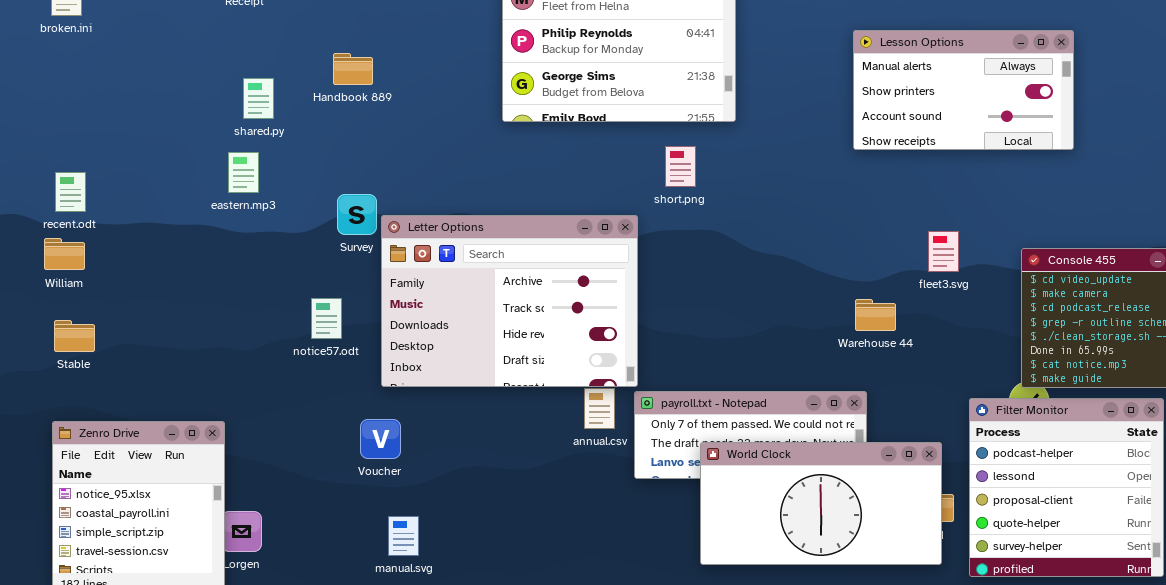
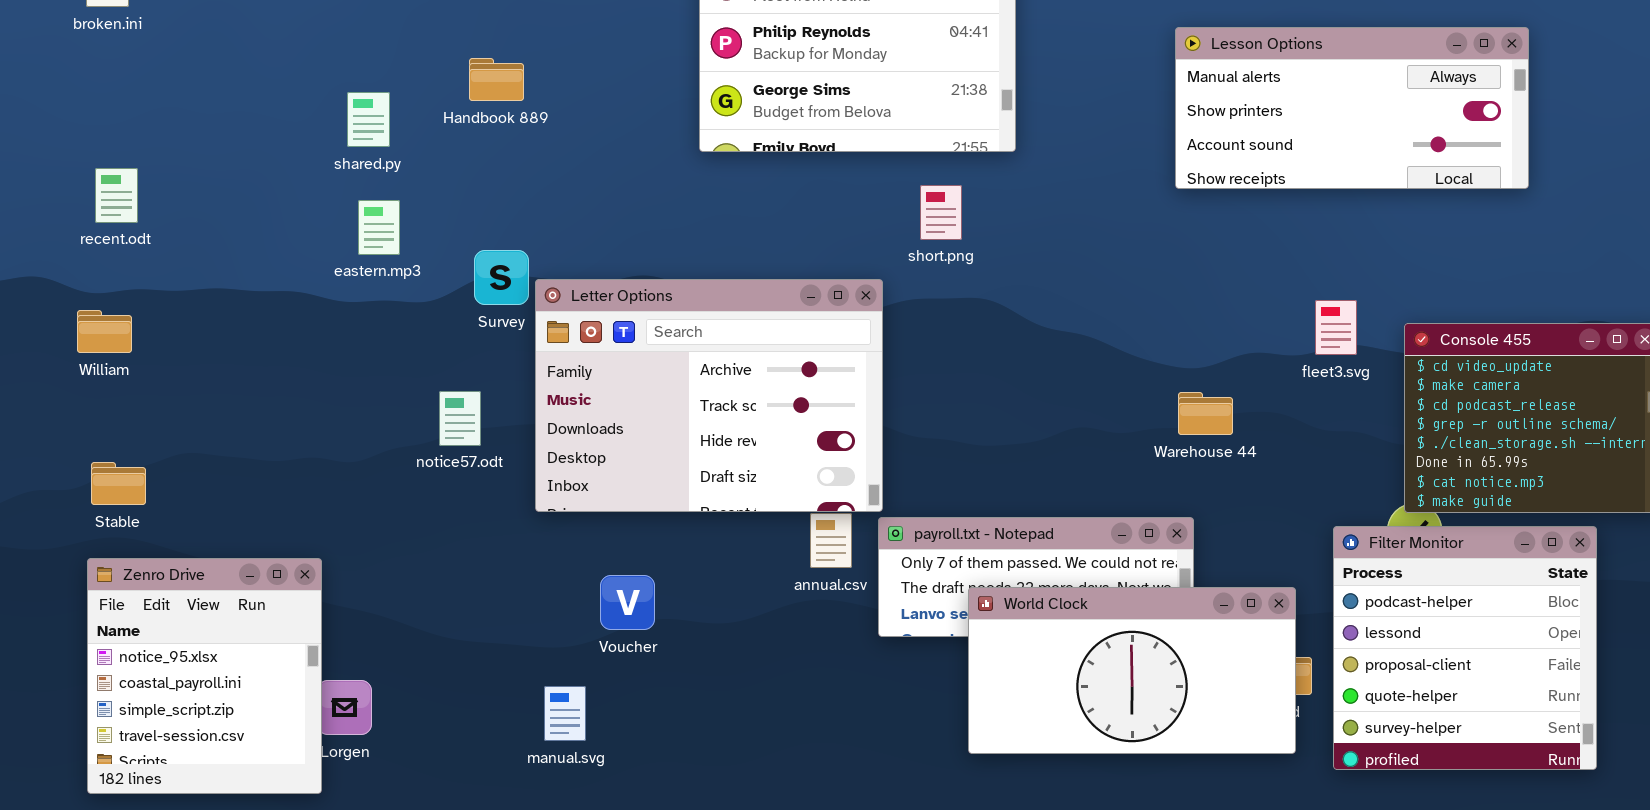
Lesson Options: [853,30,1074,150] -> [1175,27,1529,189], resized
eastern.mp3: [228,152,259,193] -> [358,200,400,255], moved
recent.odt: [55,172,86,212] -> [95,168,138,223], moved
fleet3.svg: [928,231,959,272] -> [1315,300,1357,355], moved
Stable: [54,320,95,352] -> [91,462,146,505], moved
Voucher: [360,419,401,459] -> [600,575,655,630], moved

